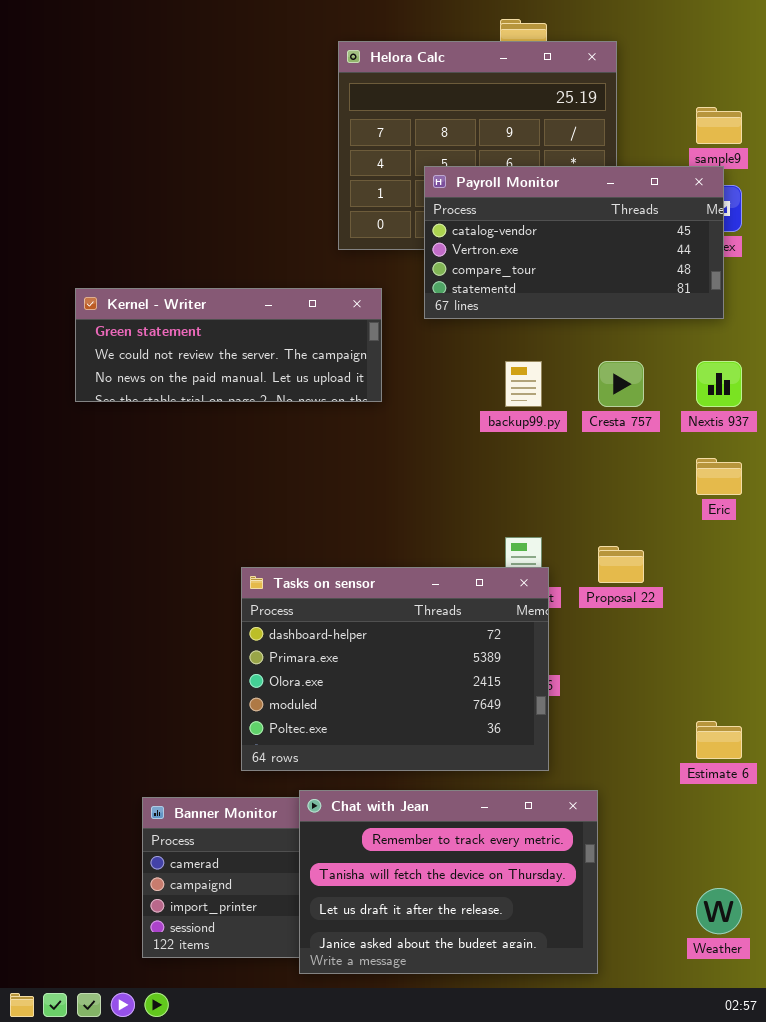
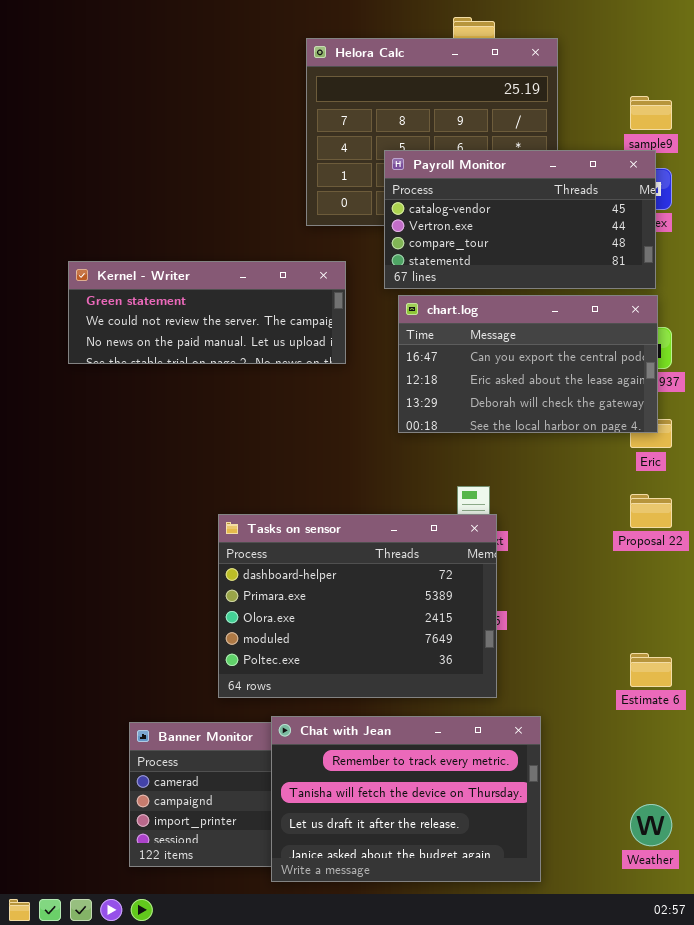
chart.log: none -> [398,295,658,433], opened
Proposal 22: [598,546,644,583] -> [630,494,672,528], moved

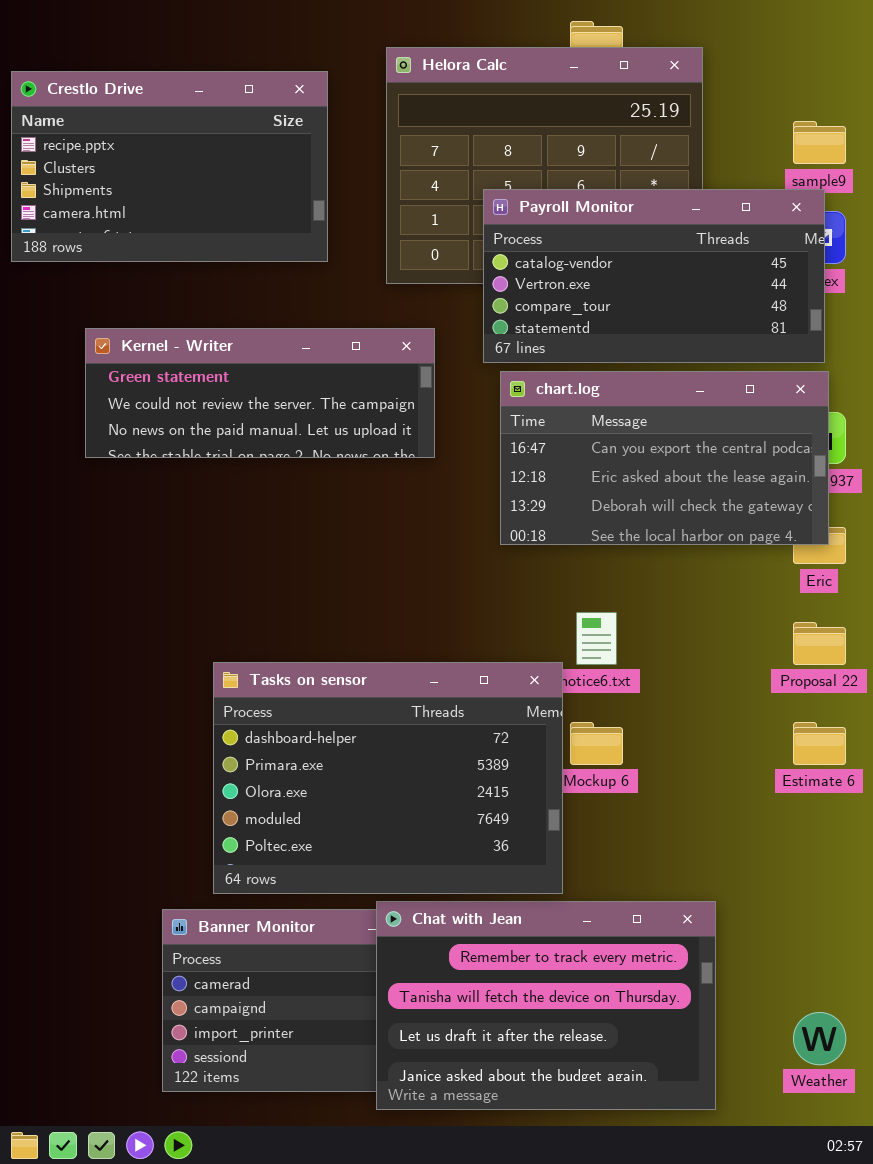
Crestlo Drive: none -> [11,71,328,262], opened
Tasks on sensor: [218,514,497,698] -> [213,662,563,894], moved
Estimate 6: [630,653,672,687] -> [793,722,846,765], moved
Chat with Jean: [271,716,541,882] -> [376,901,716,1110], moved

